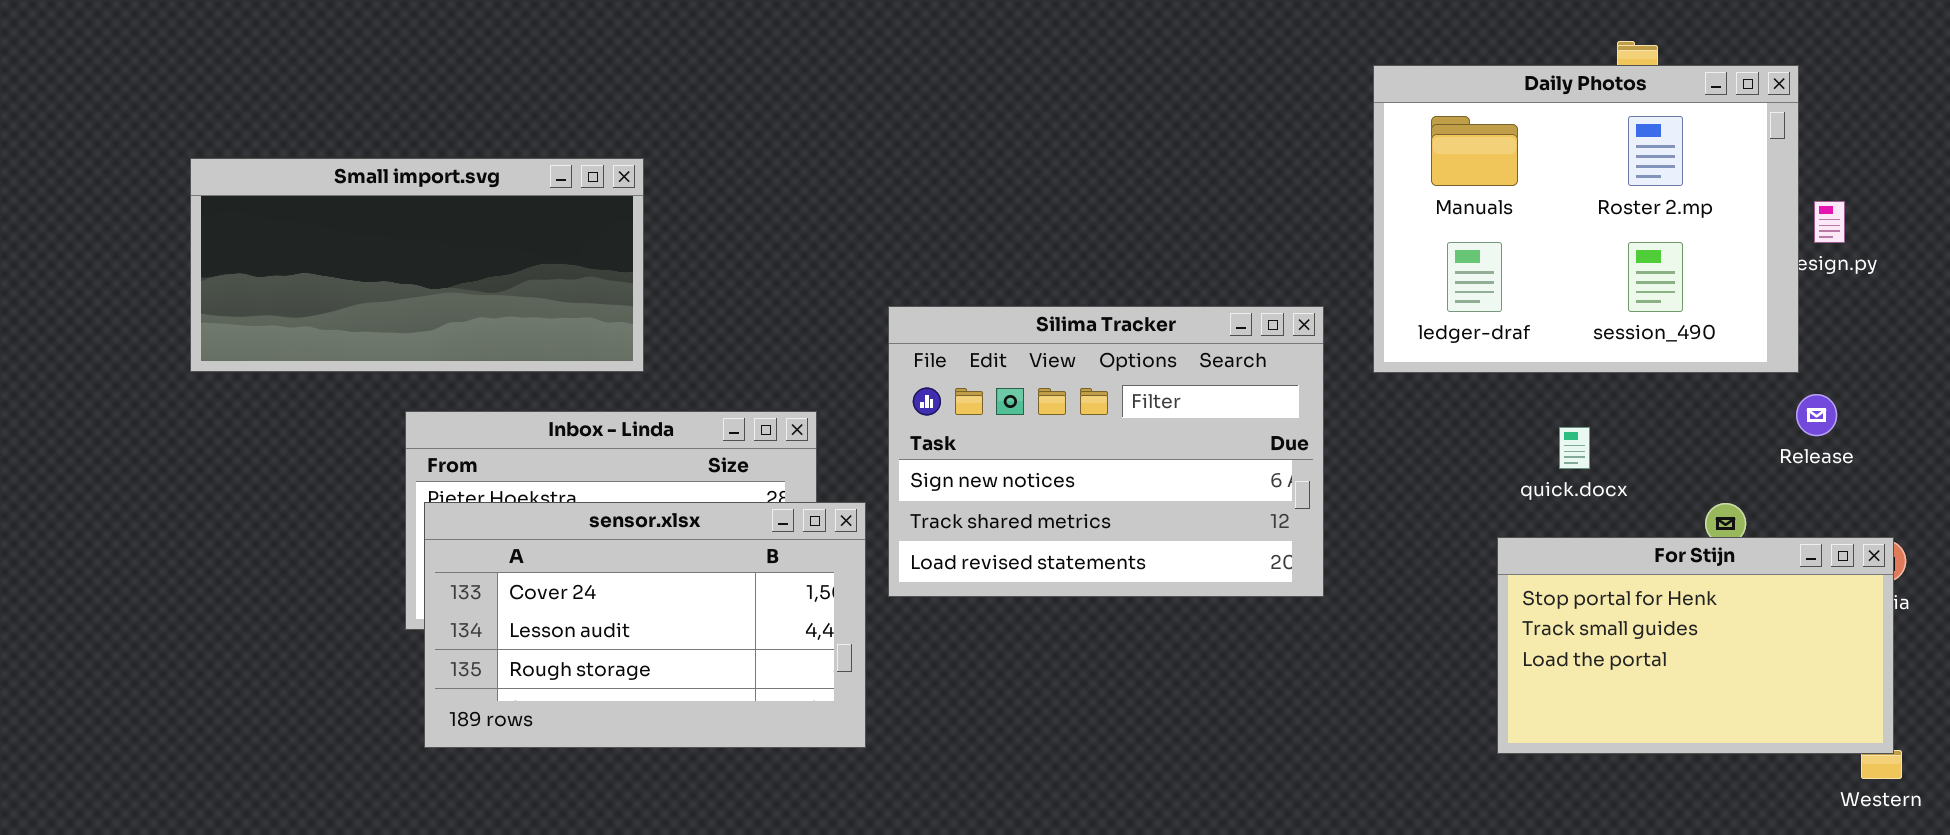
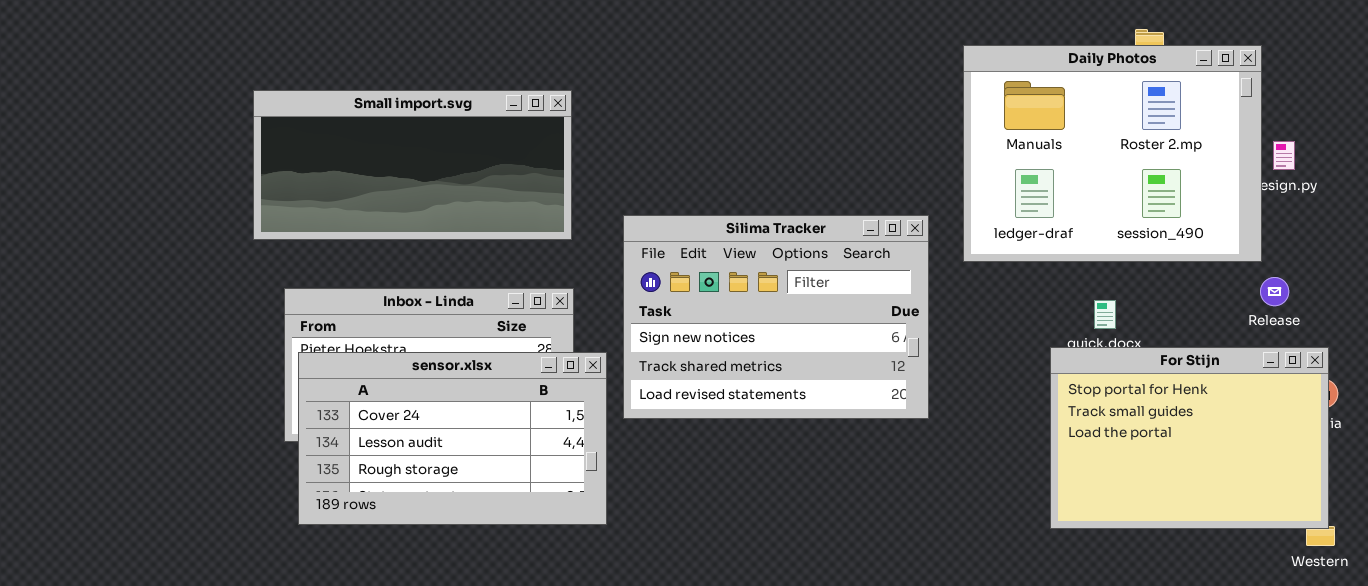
Small import.svg: [190,158,644,372] -> [253,90,572,240], moved
For Stijn: [1497,537,1894,754] -> [1050,347,1329,529], resized

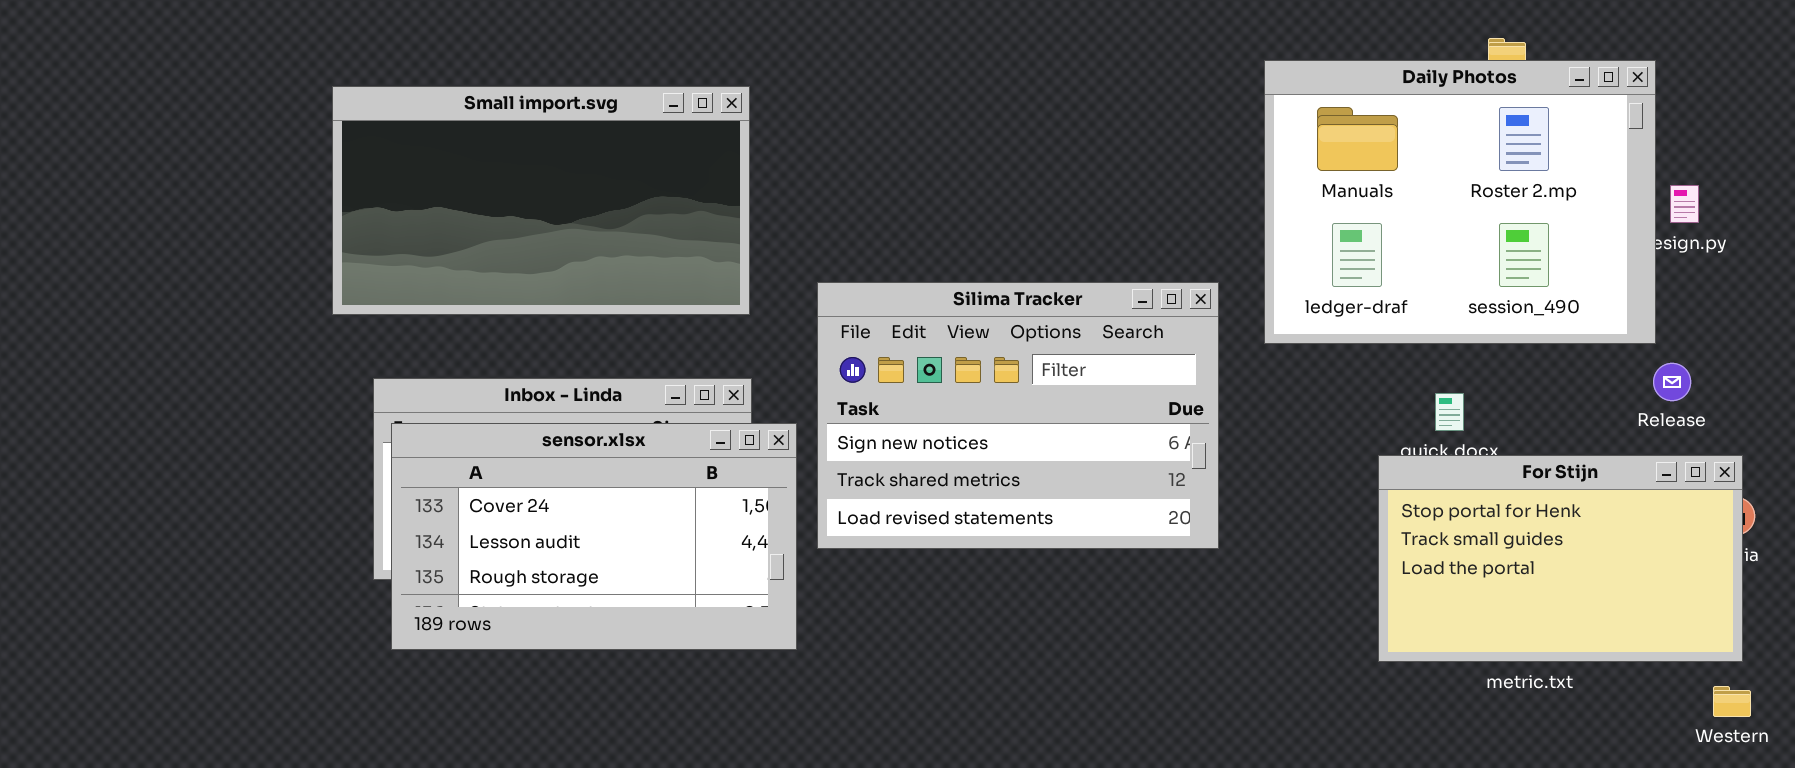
Small import.svg: [253,90,572,240] -> [332,86,750,315], resized
For Stijn: [1050,347,1329,529] -> [1378,455,1743,662], resized
sensor.xlsx: [298,352,607,525] -> [391,423,797,650], moved

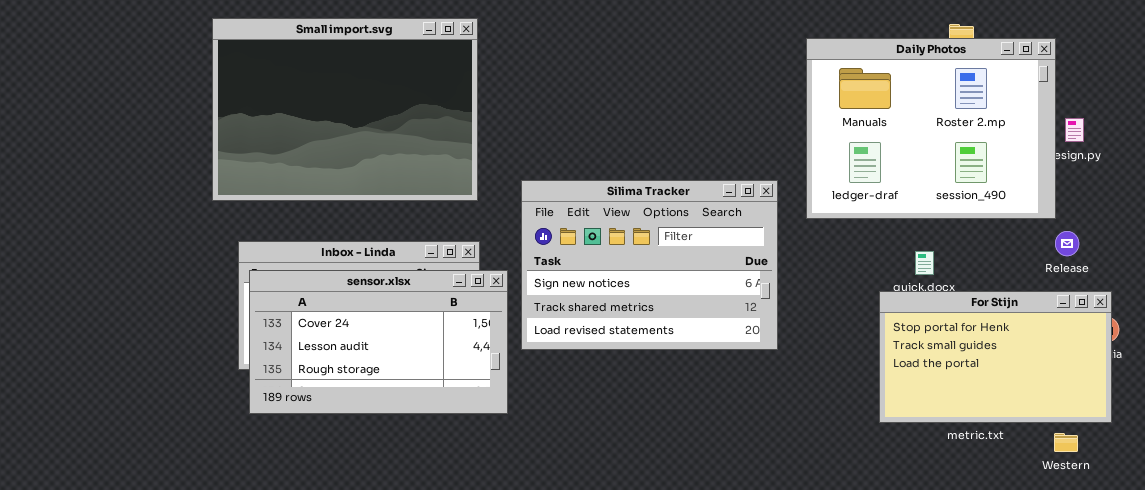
Small import.svg: [332,86,750,315] -> [212,18,478,201], resized
Western: [1713,686,1751,717] -> [1054,433,1078,452], moved

